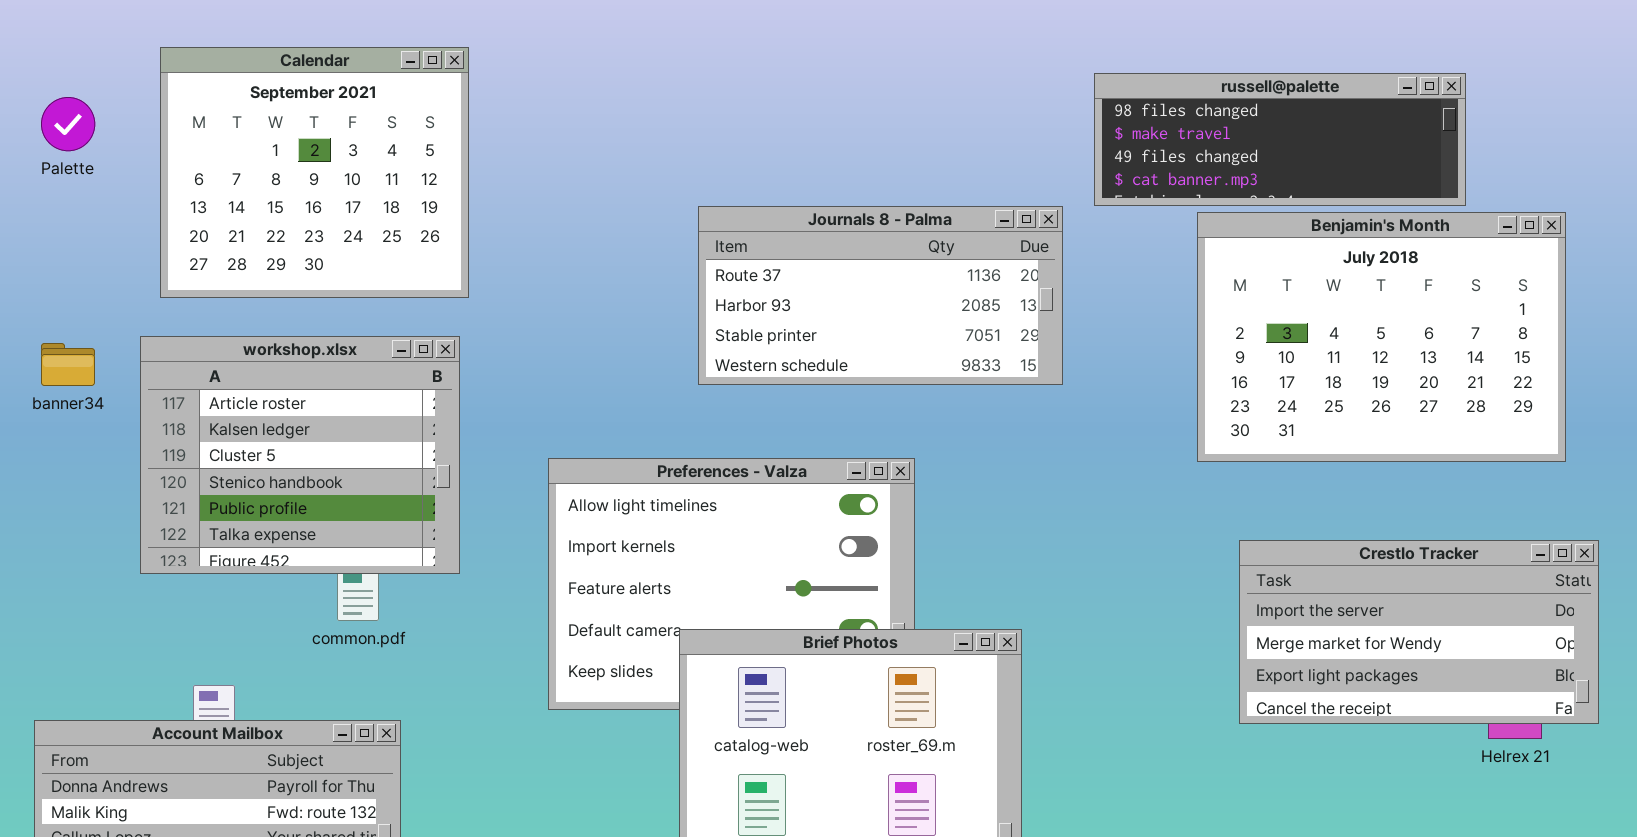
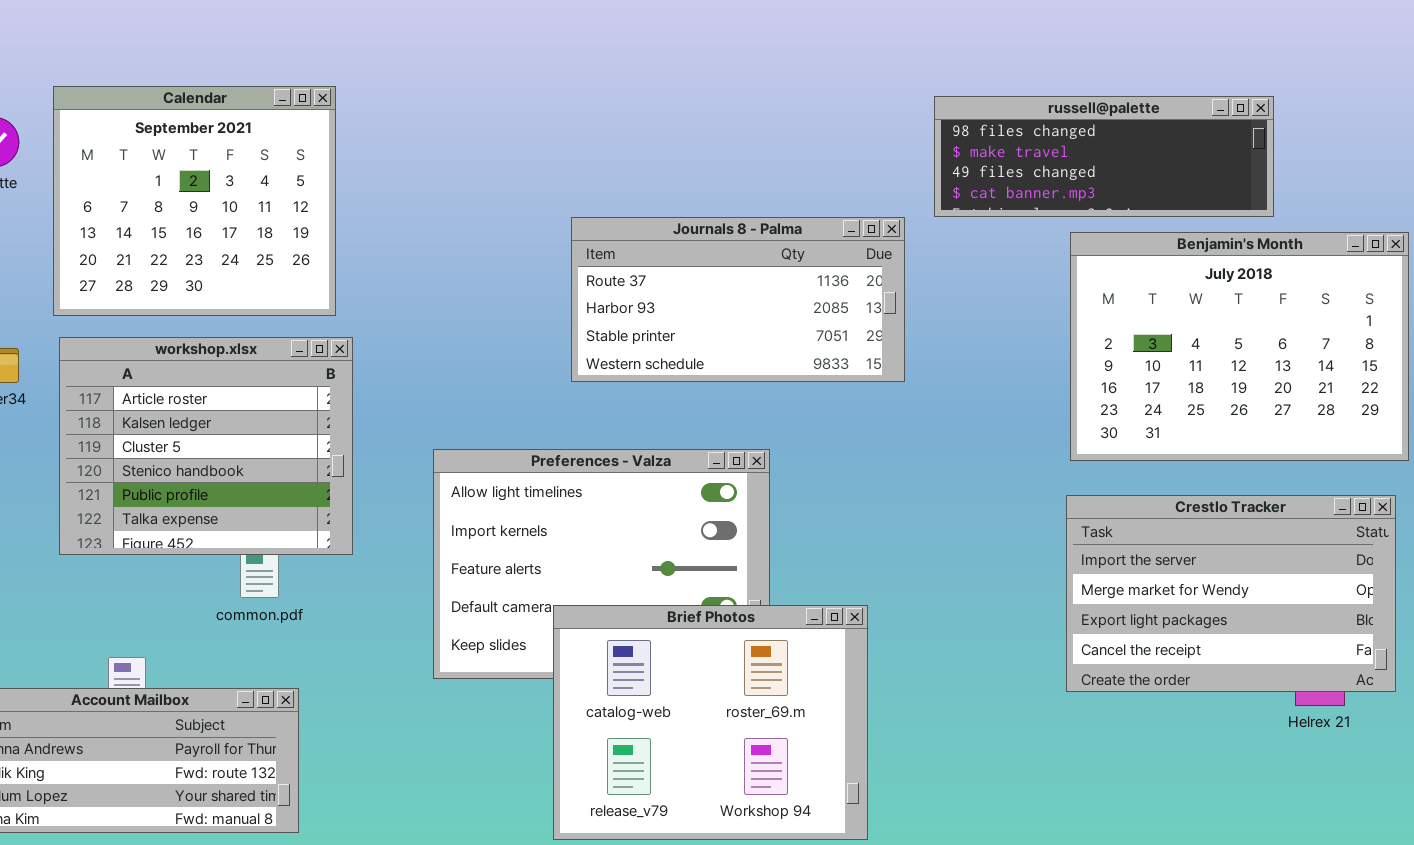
Calendar: [160,47,469,298] -> [53,86,336,316], moved
Benjamin's Month: [1197,212,1566,462] -> [1070,232,1409,461], moved
Crestlo Tracker: [1239,540,1599,724] -> [1066,495,1396,692], resized

